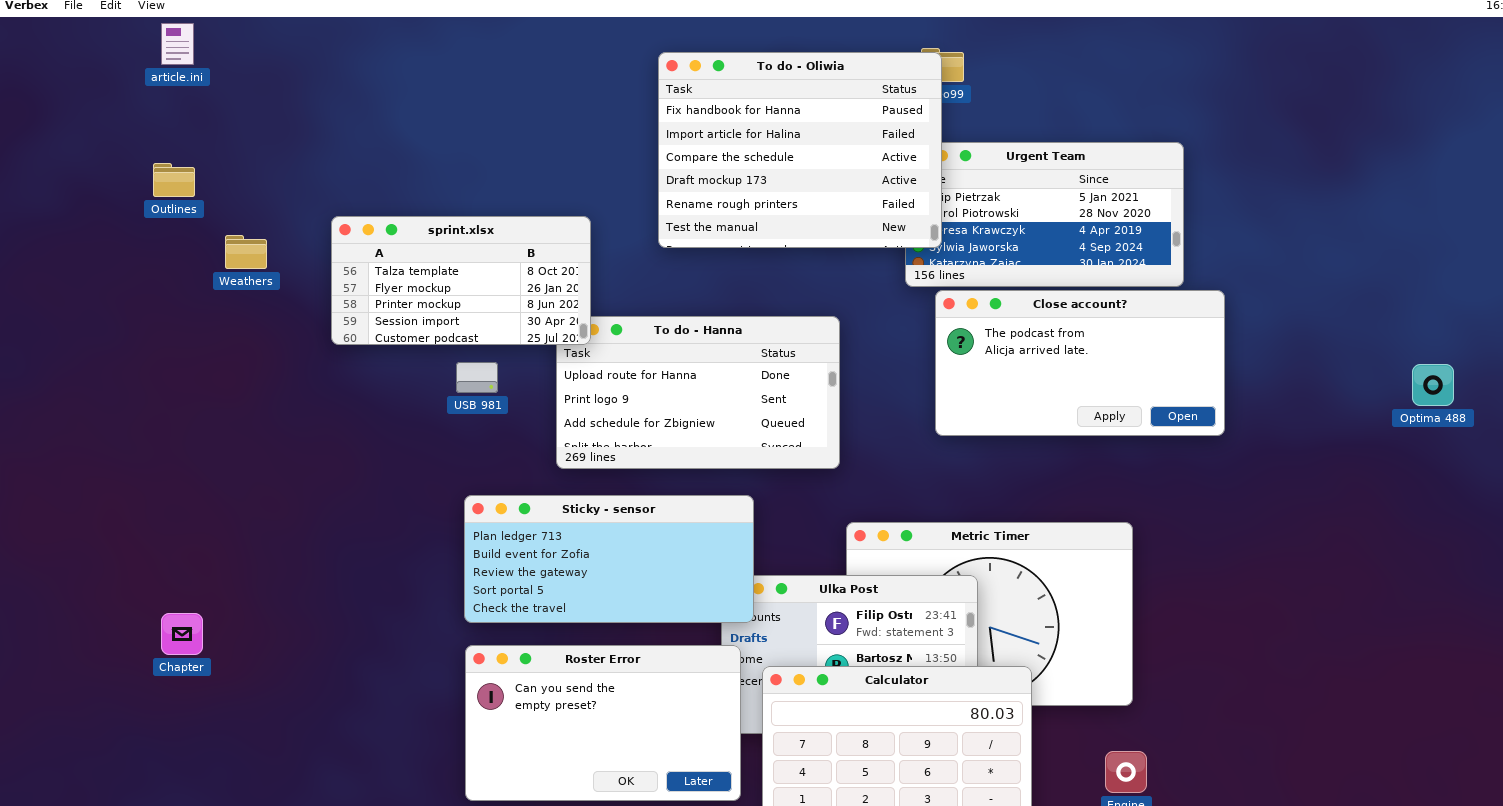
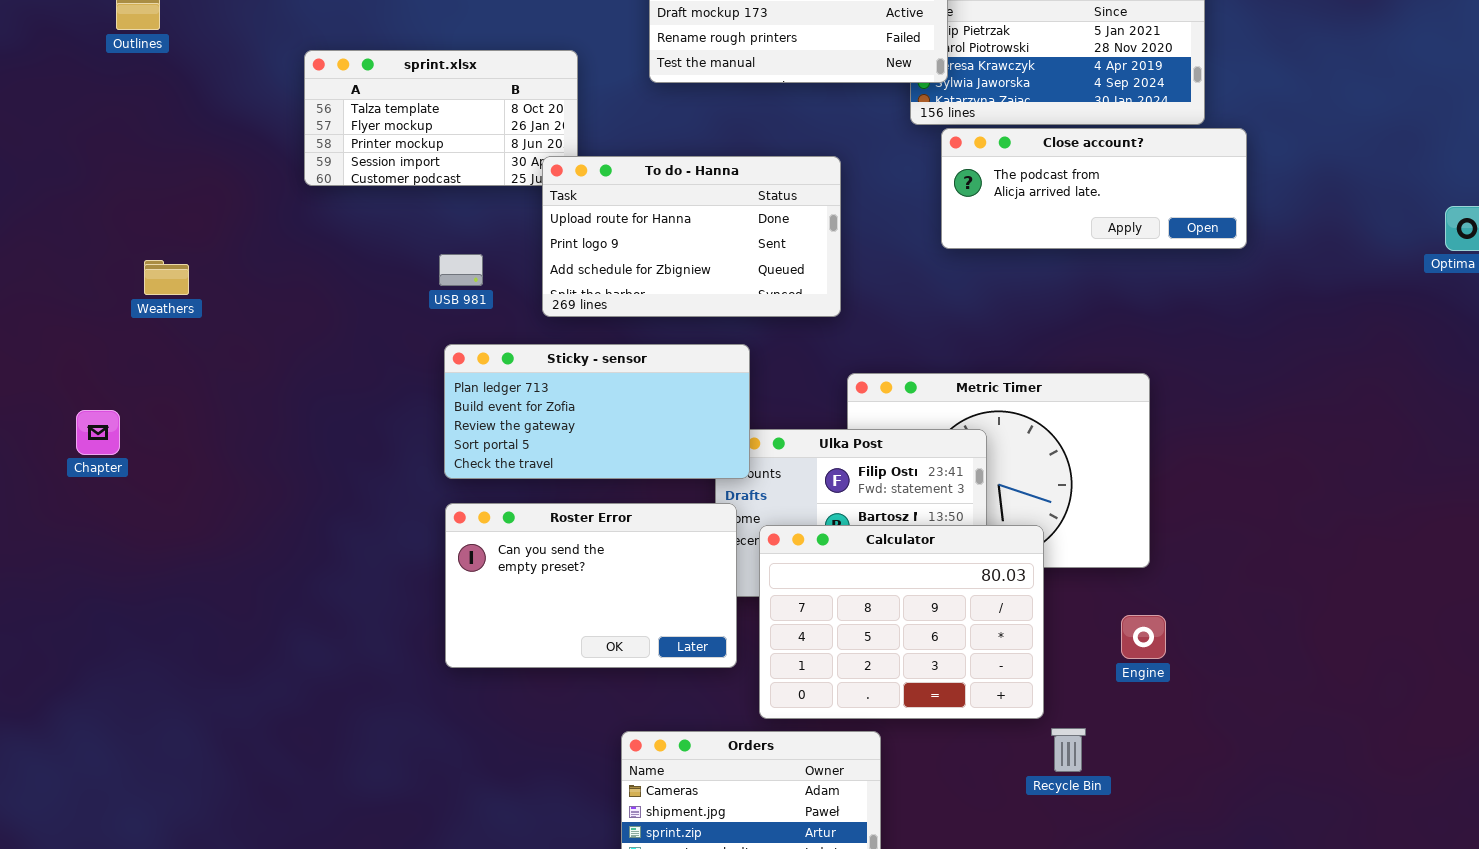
Weathers: [225,235,267,269] -> [144,260,189,295], moved
Close account?: [935,290,1225,436] -> [941,128,1247,249], resized
To do - Hanna: [556,316,840,469] -> [542,156,841,317], raised
USB 981: [456,362,498,393] -> [439,254,483,286], moved
Chapter: [161,613,203,655] -> [76,410,120,455], moved

